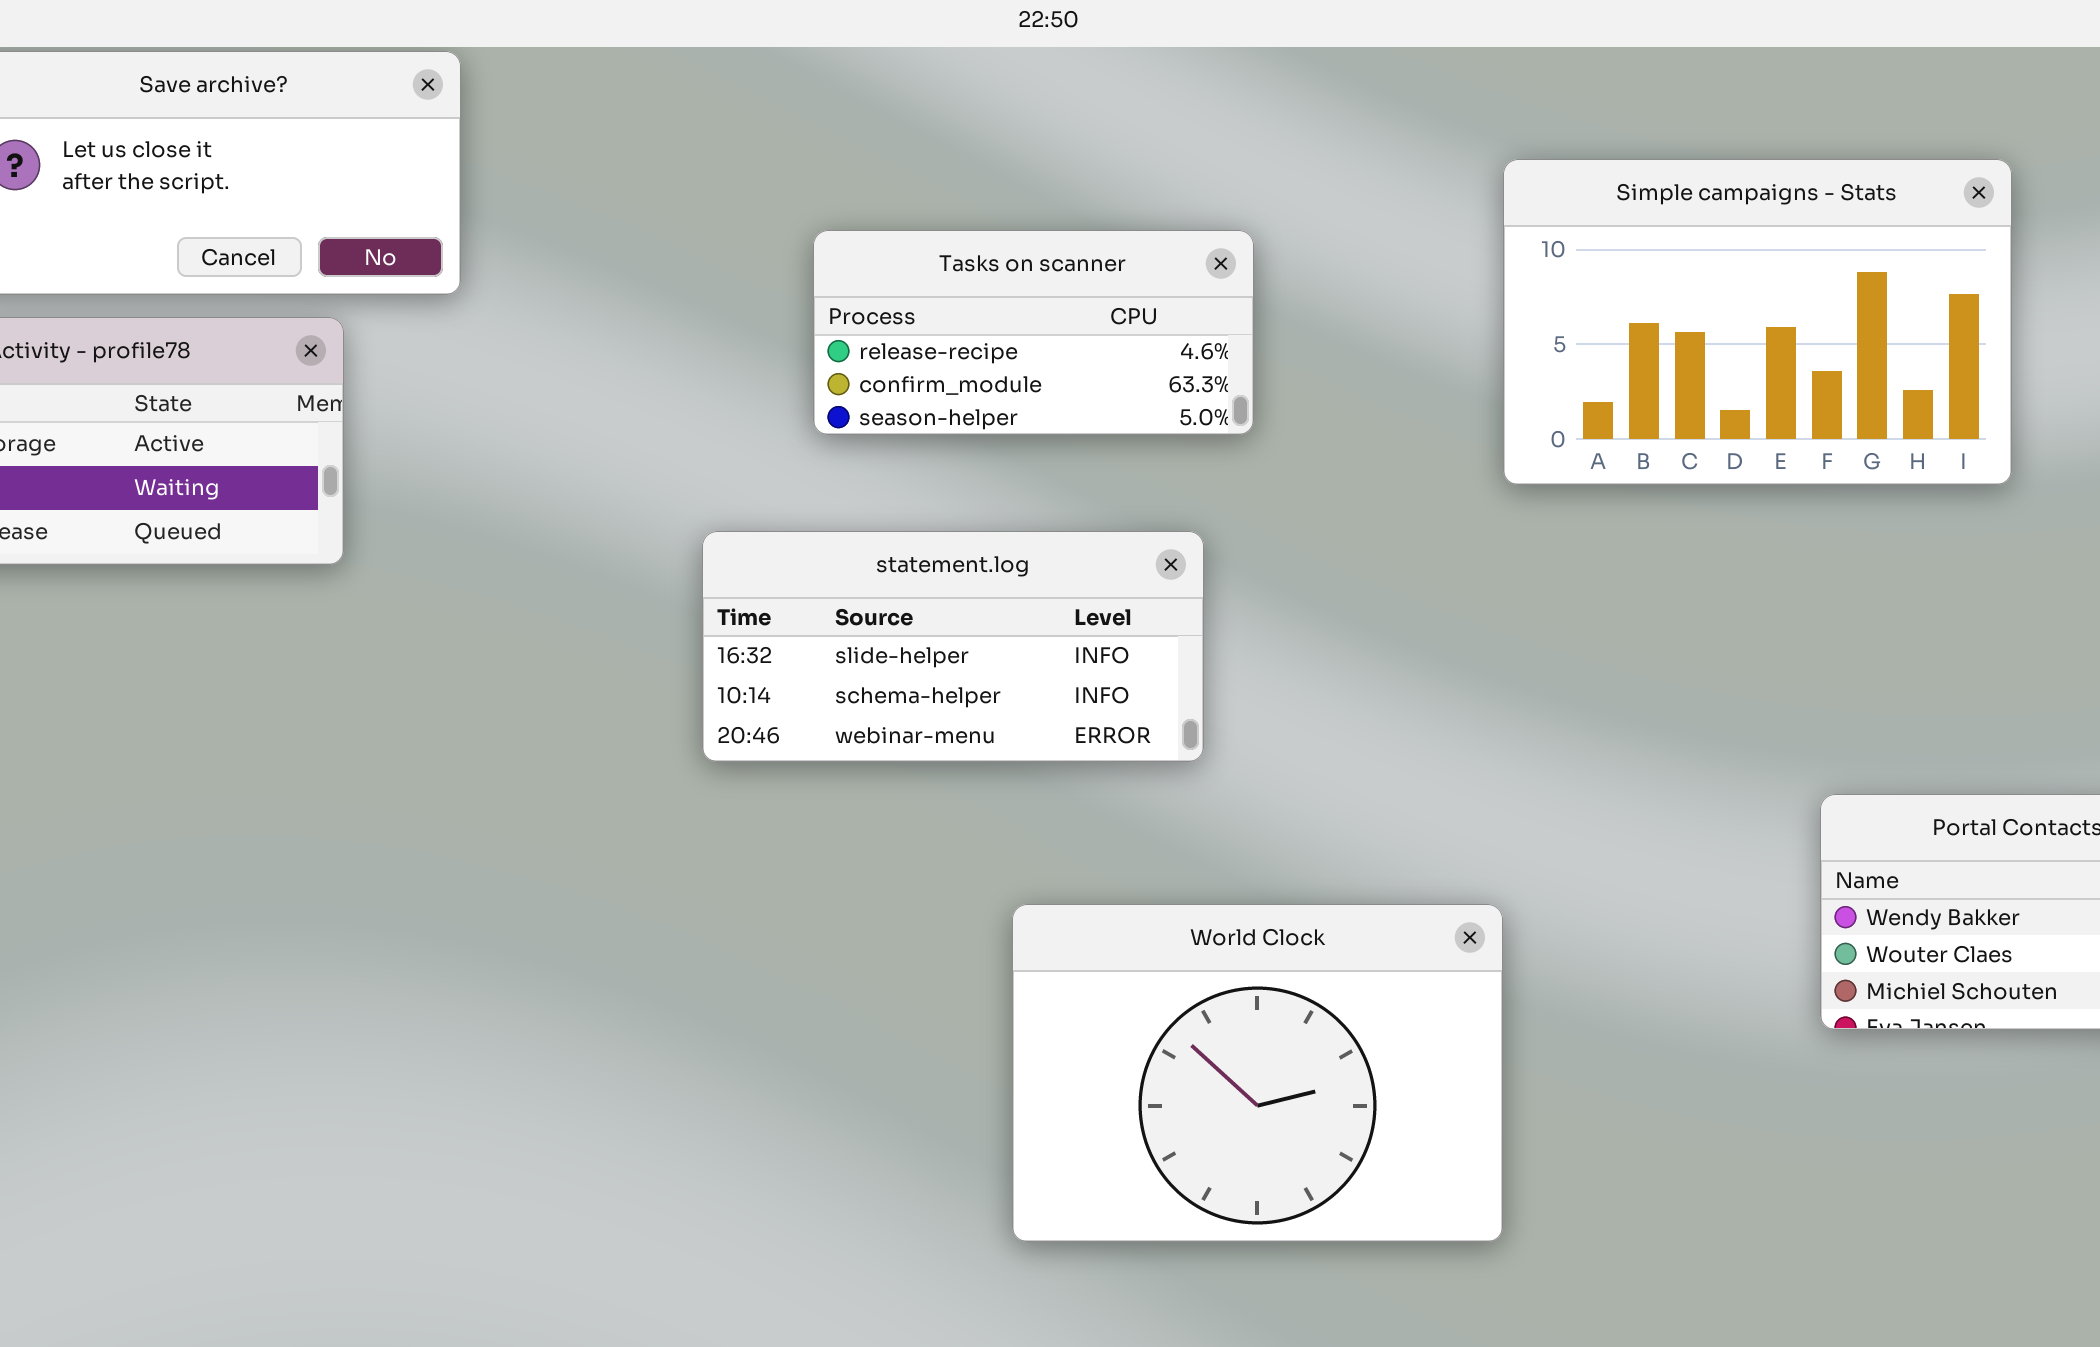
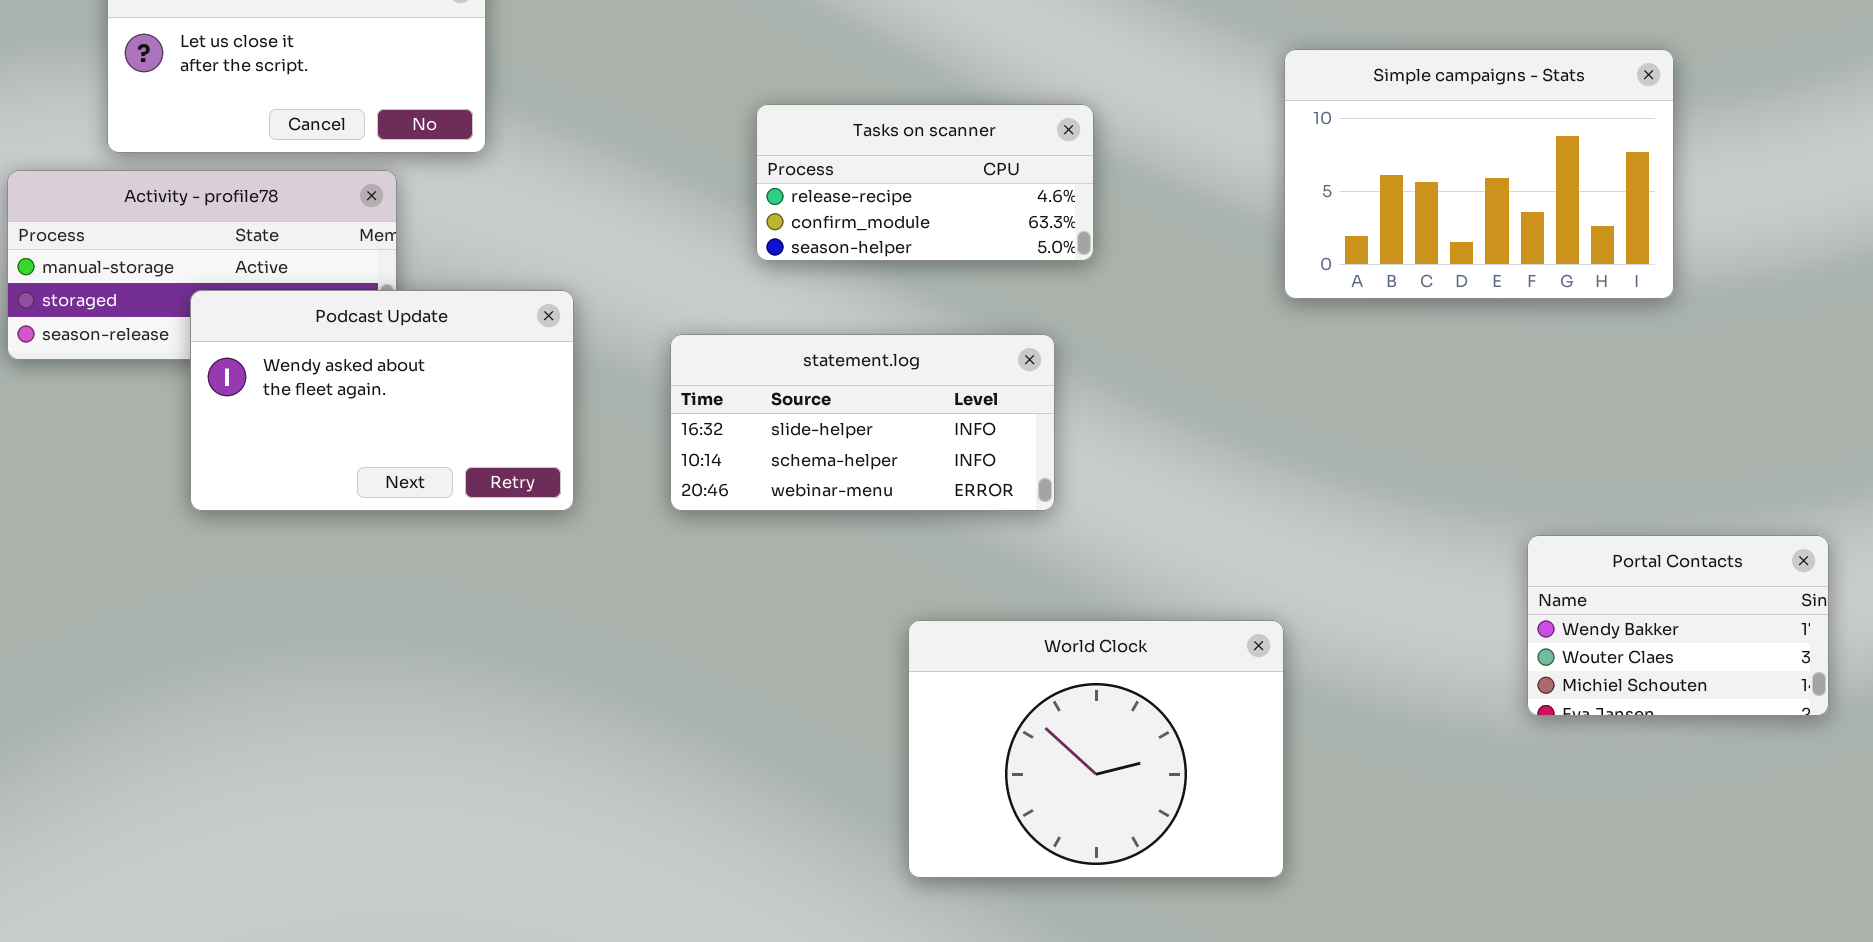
Podcast Update: none -> [190,290,574,511], opened

